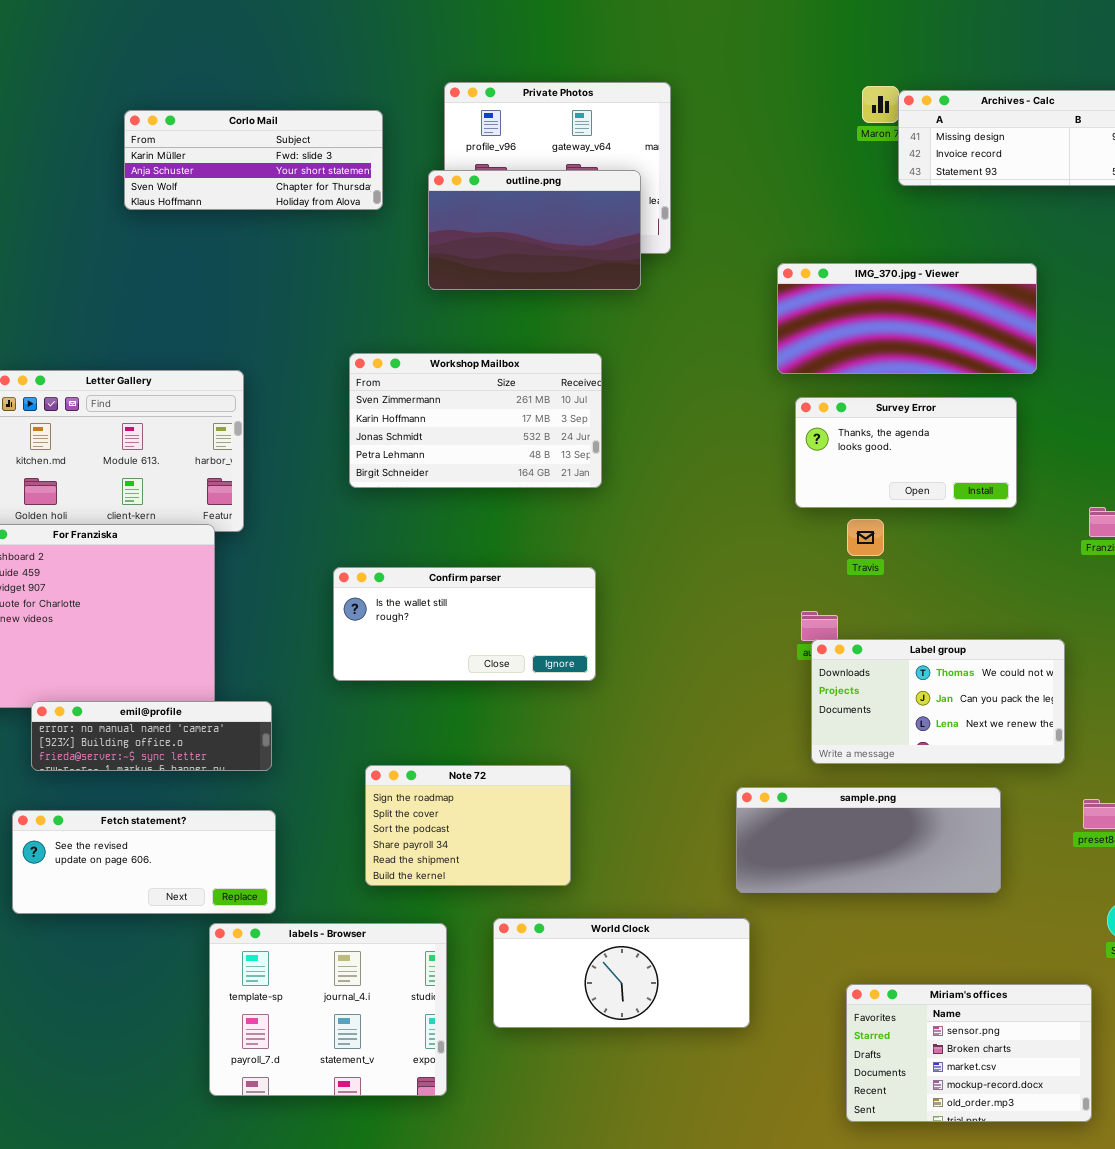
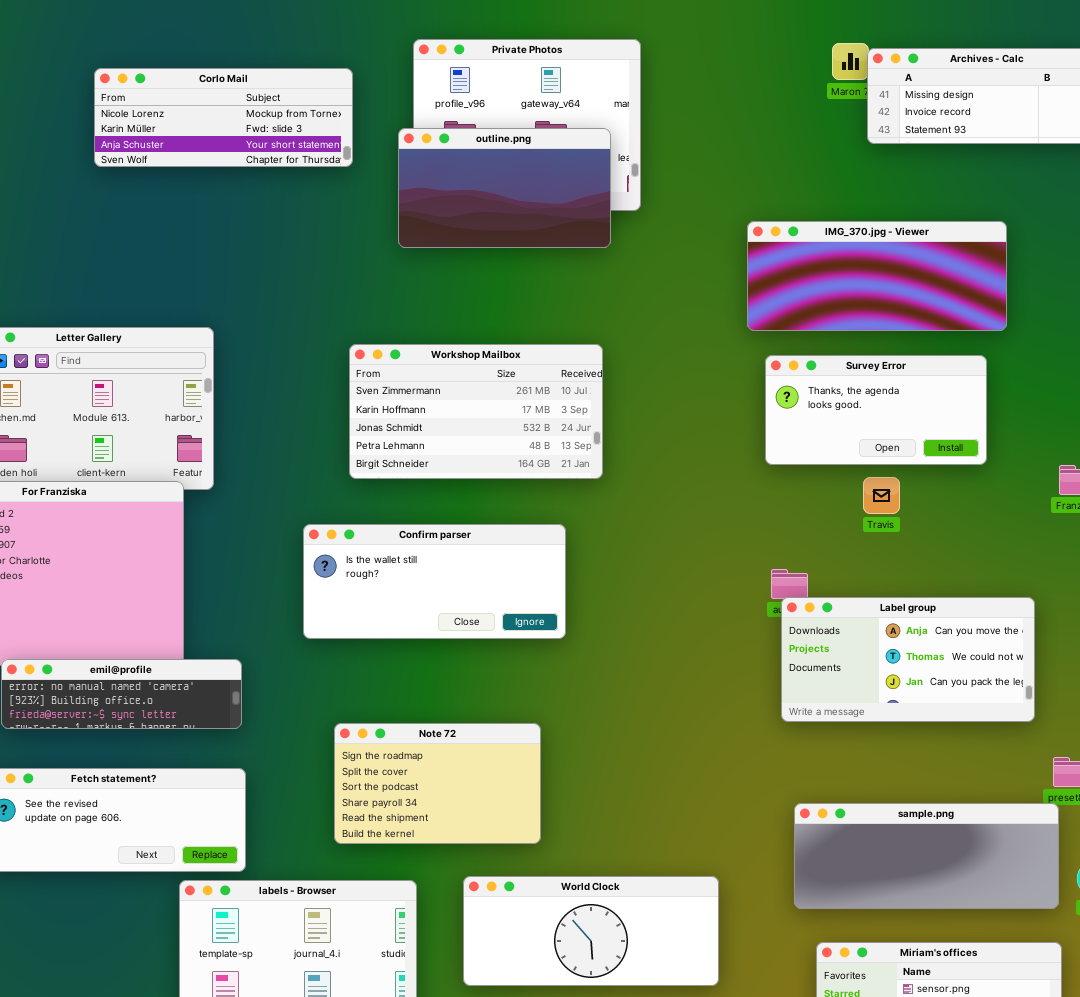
Corlo Mail: [124,110,383,210] -> [94,68,353,167], scrolled up 1 row
Workshop Mailbox: [349,353,602,488] -> [349,344,603,479], moved
Travis: [847,519,884,556] -> [863,477,900,514], moved
Label group: [811,639,1065,764] -> [781,597,1035,722], scrolled up 1 row
sample.png: [736,787,1001,893] -> [794,803,1059,909], moved

